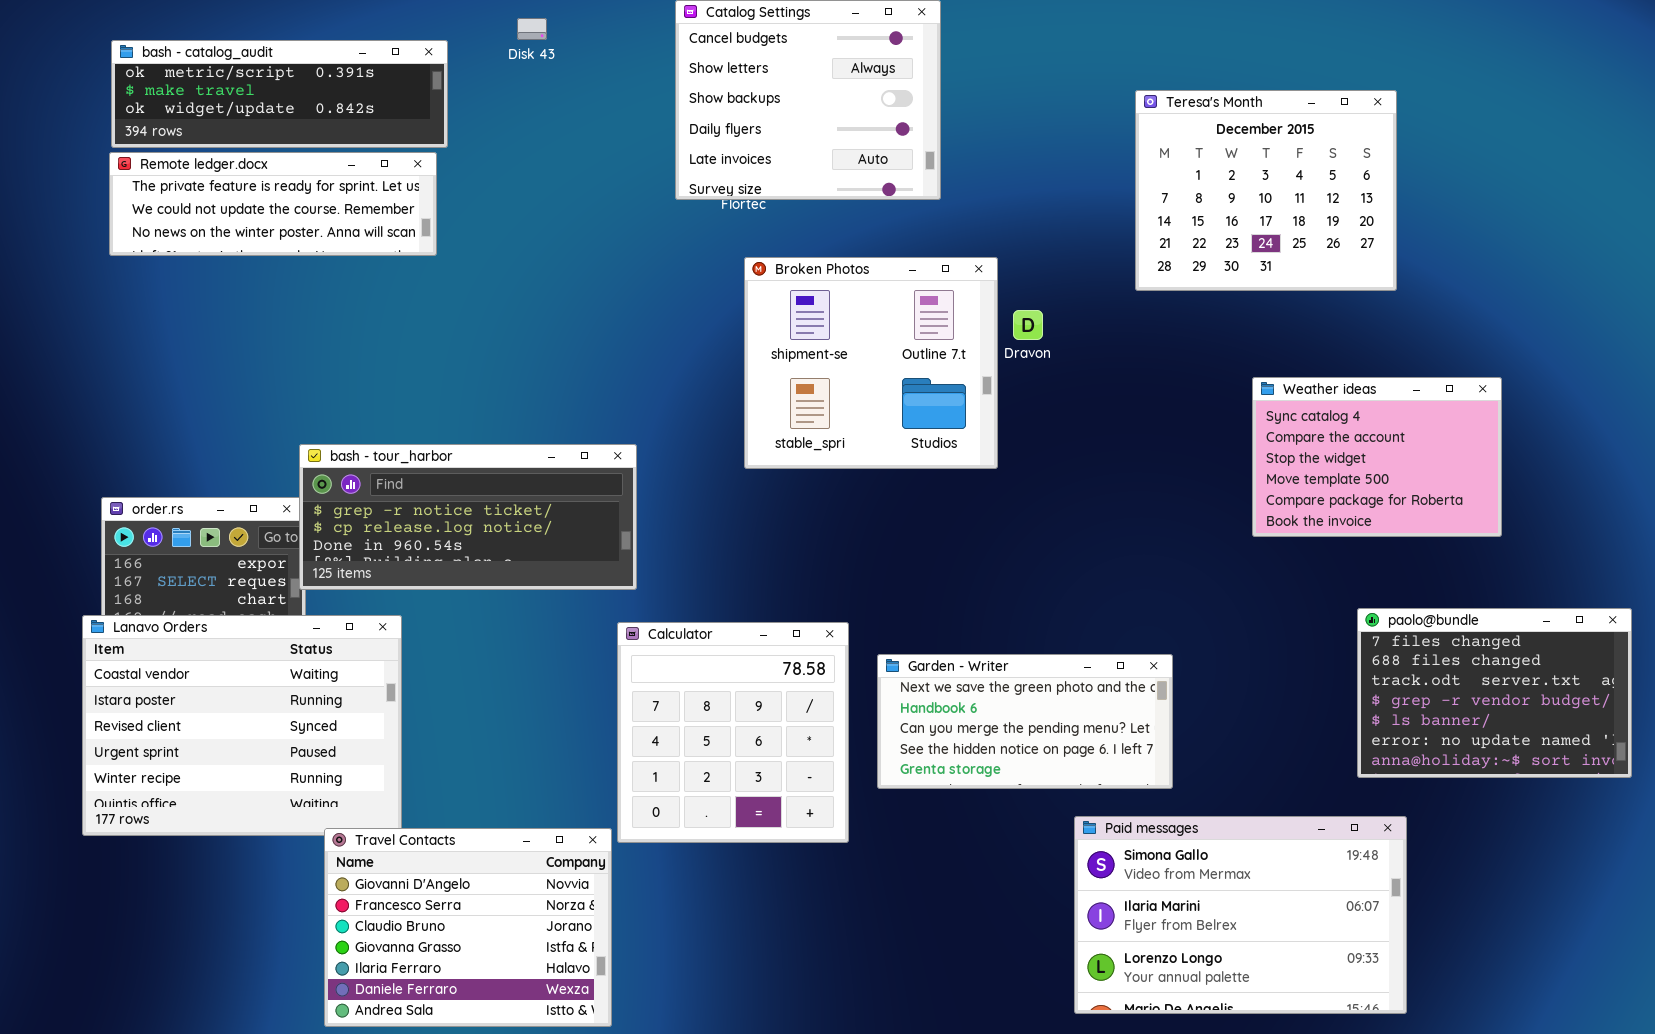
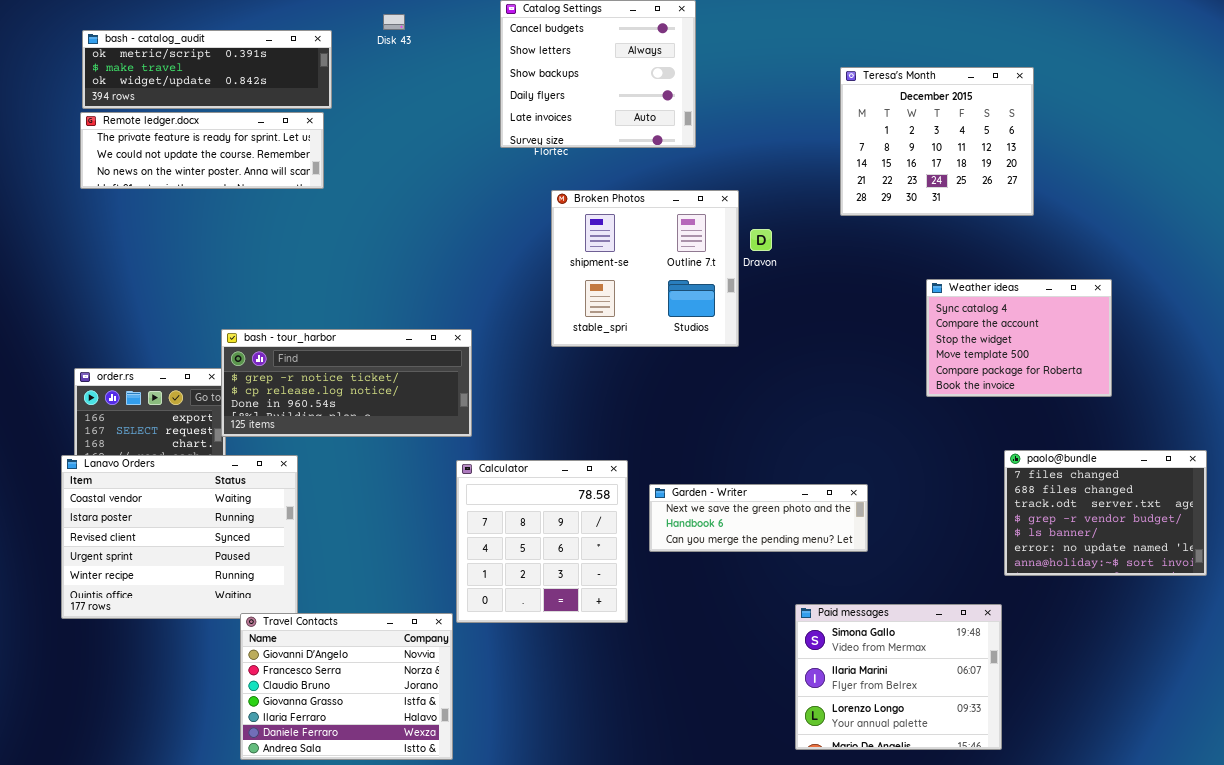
Garden - Writer: [877,654,1173,789] -> [649,484,868,552], resized
Paid messages: [1074,816,1407,1014] -> [795,604,1002,750], resized

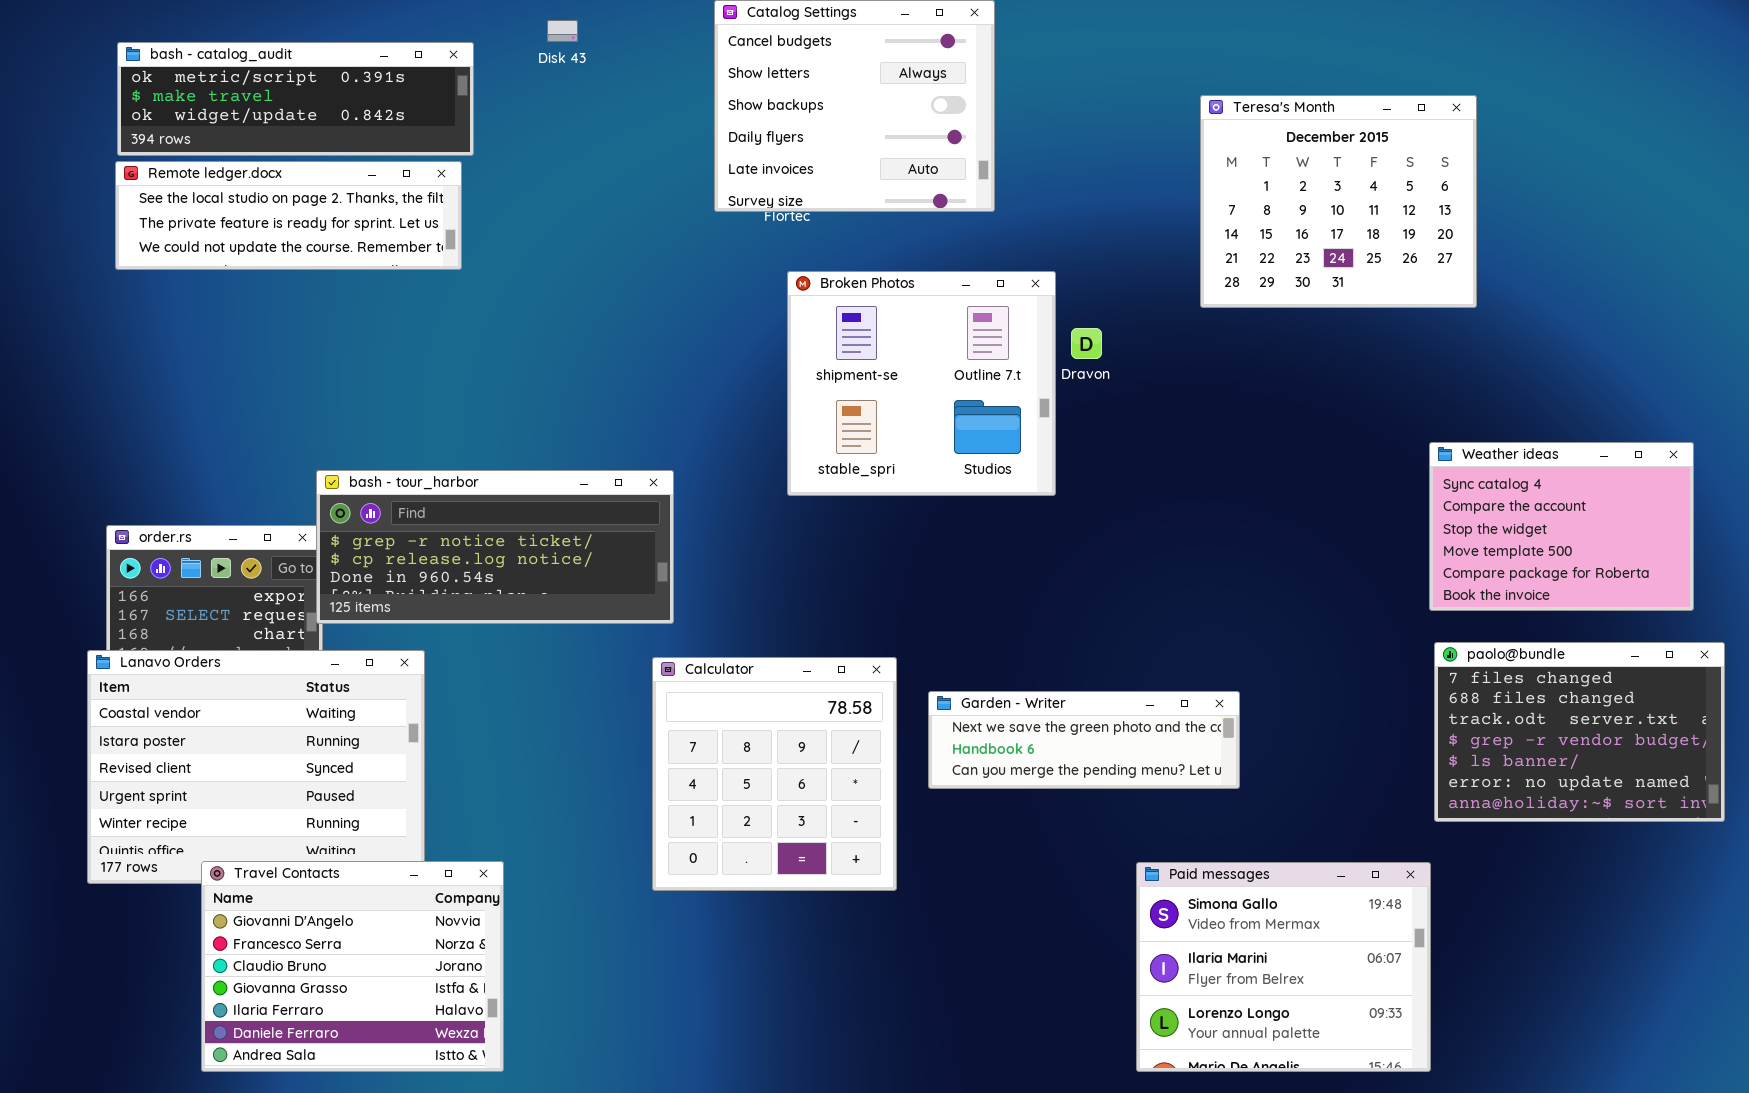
Remote ledger.docx: [80,112,324,189] -> [115,161,462,270], scrolled up 1 row
Weather ideas: [926,279,1112,397] -> [1429,442,1694,611], moved
Travel Contacts: [240,613,453,760] -> [201,861,504,1072], moved

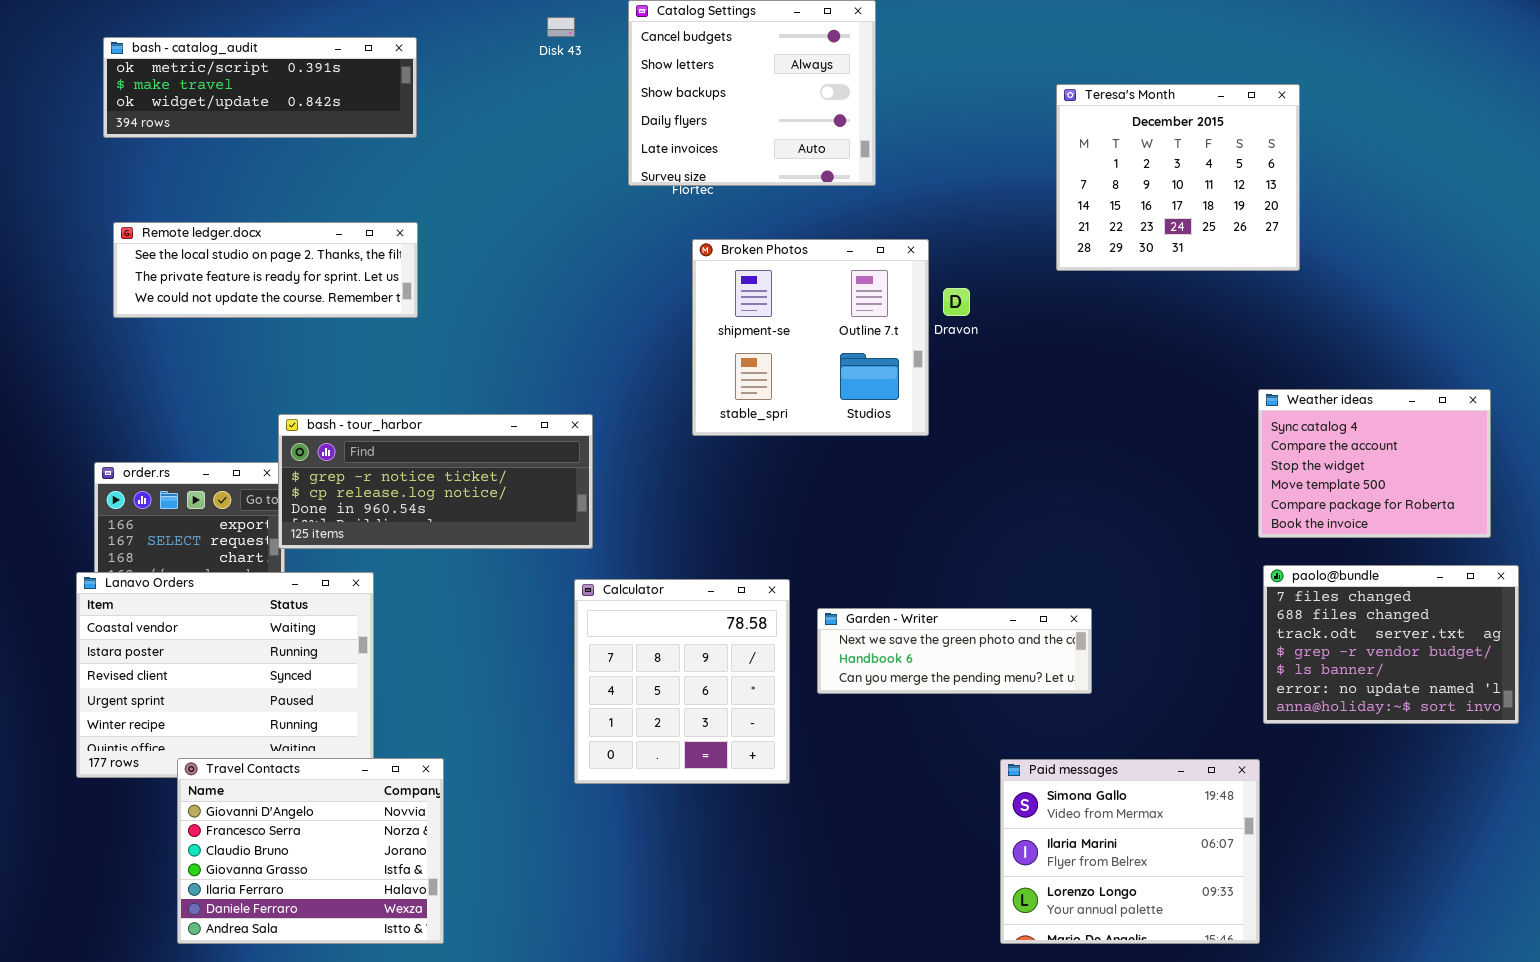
Disk 43: [547,20,578,42] -> [547,17,575,37], moved
Remote ledger.docx: [115,161,462,270] -> [113,222,418,318], moved

